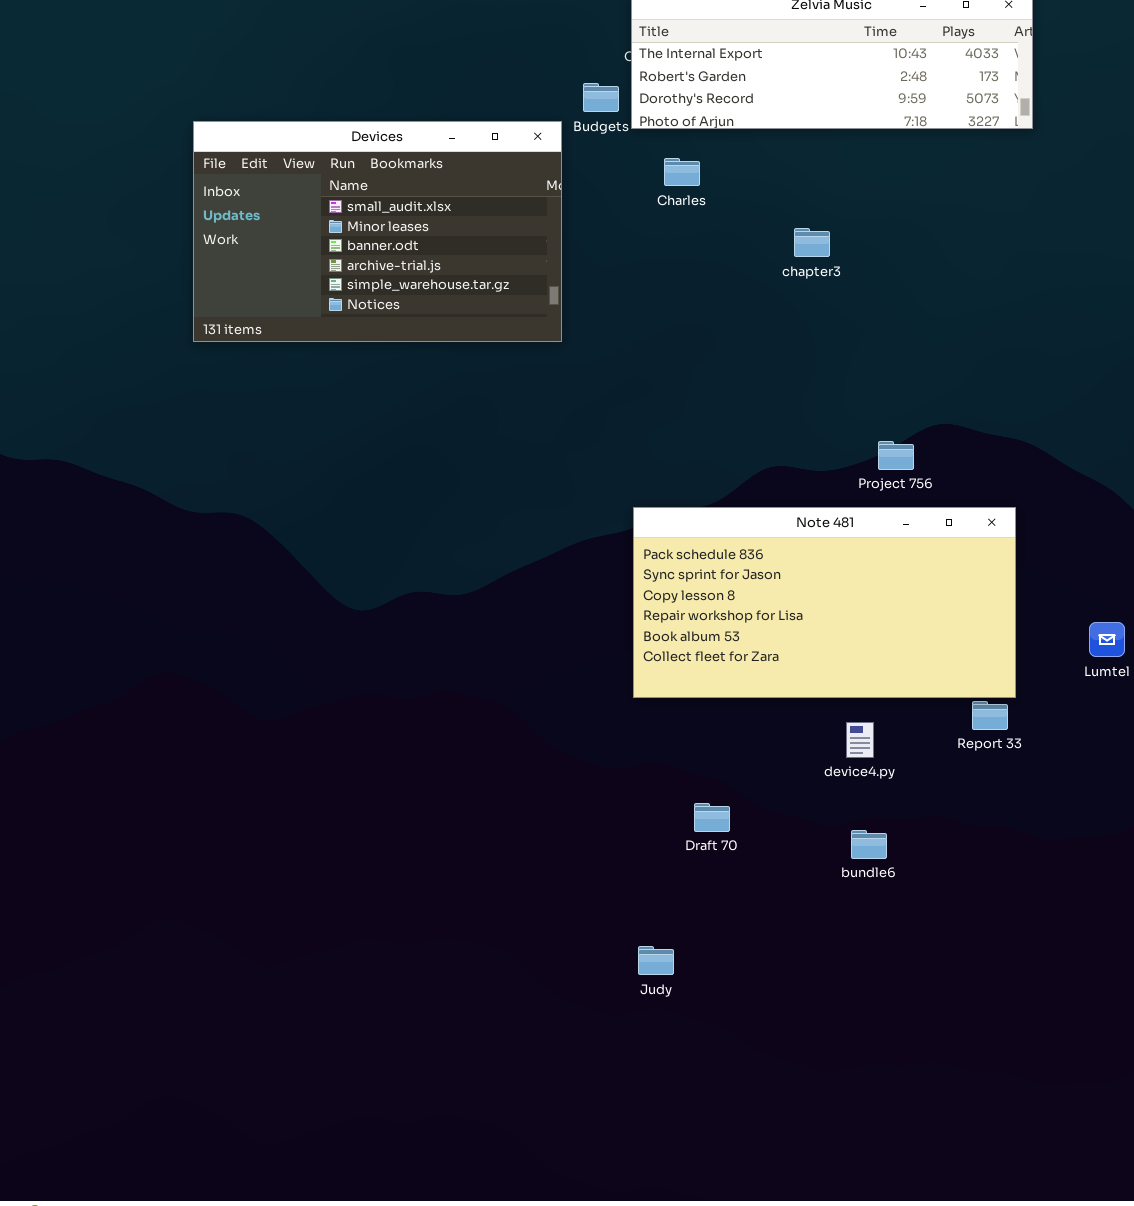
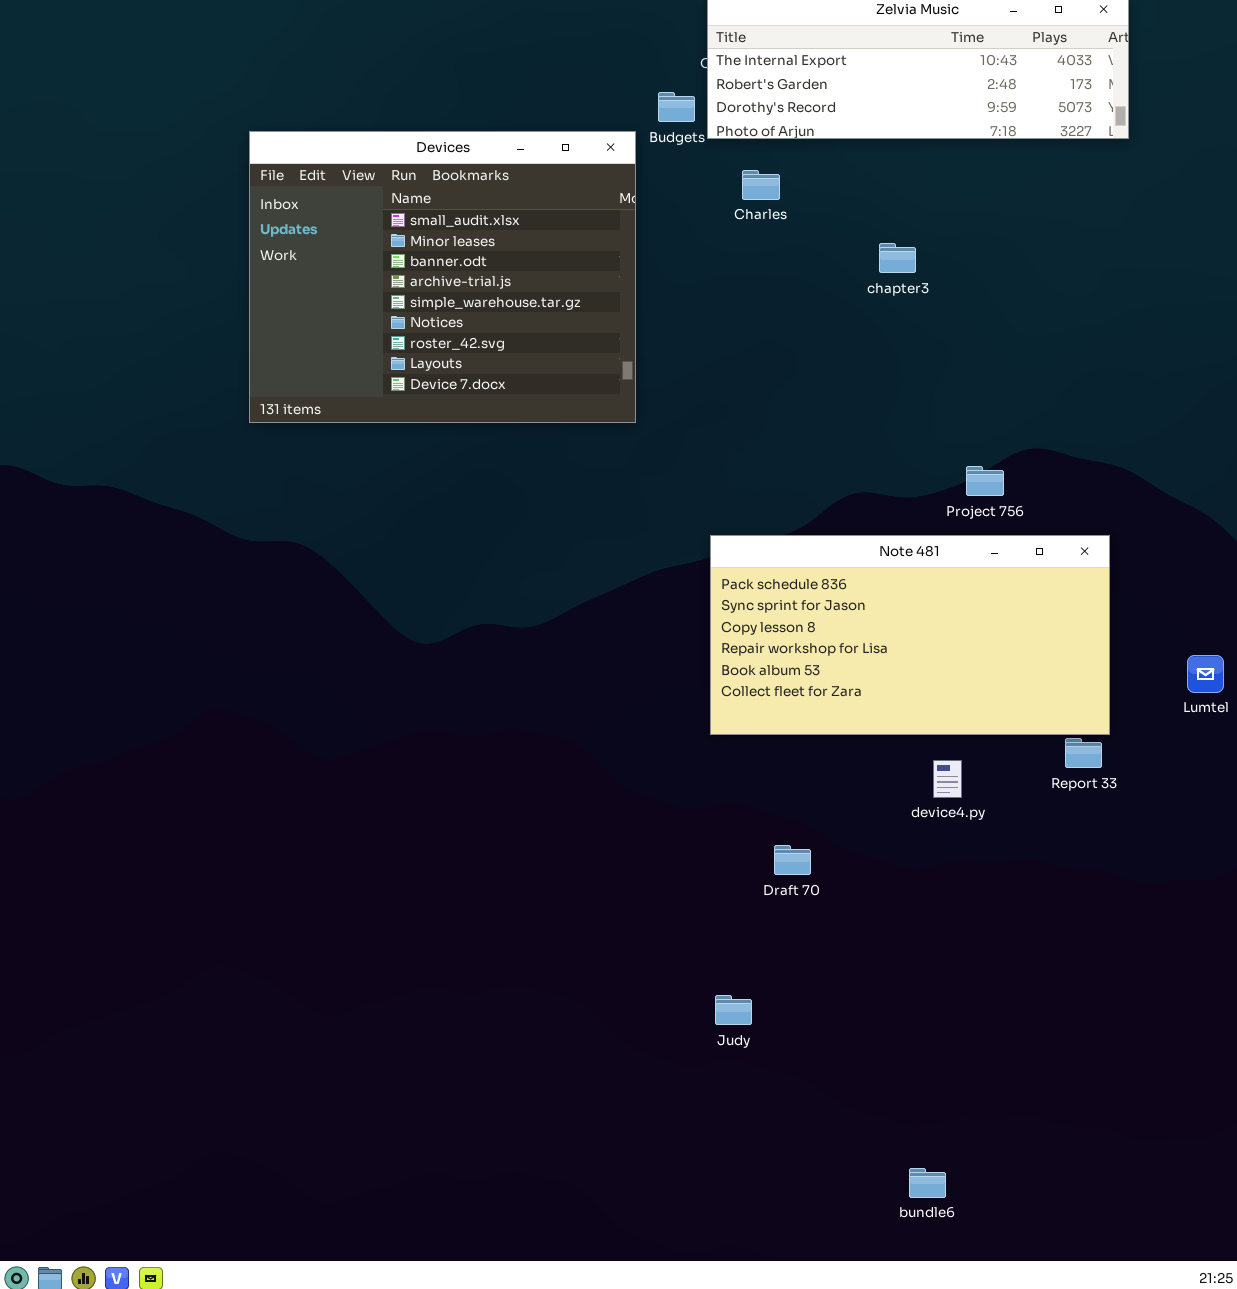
Devices: [193,121,562,342] -> [249,131,636,423], resized
bundle6: [851,830,887,859] -> [909,1168,946,1198], moved

